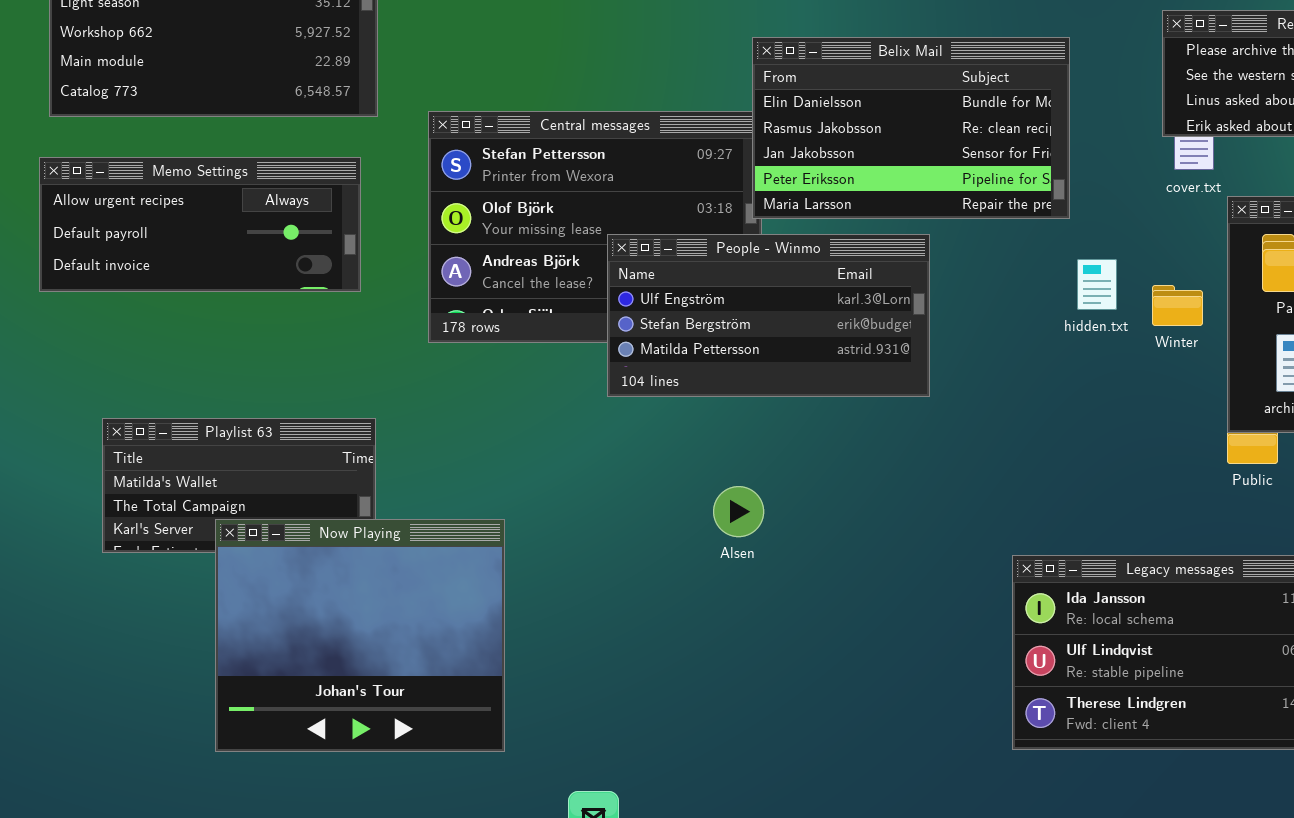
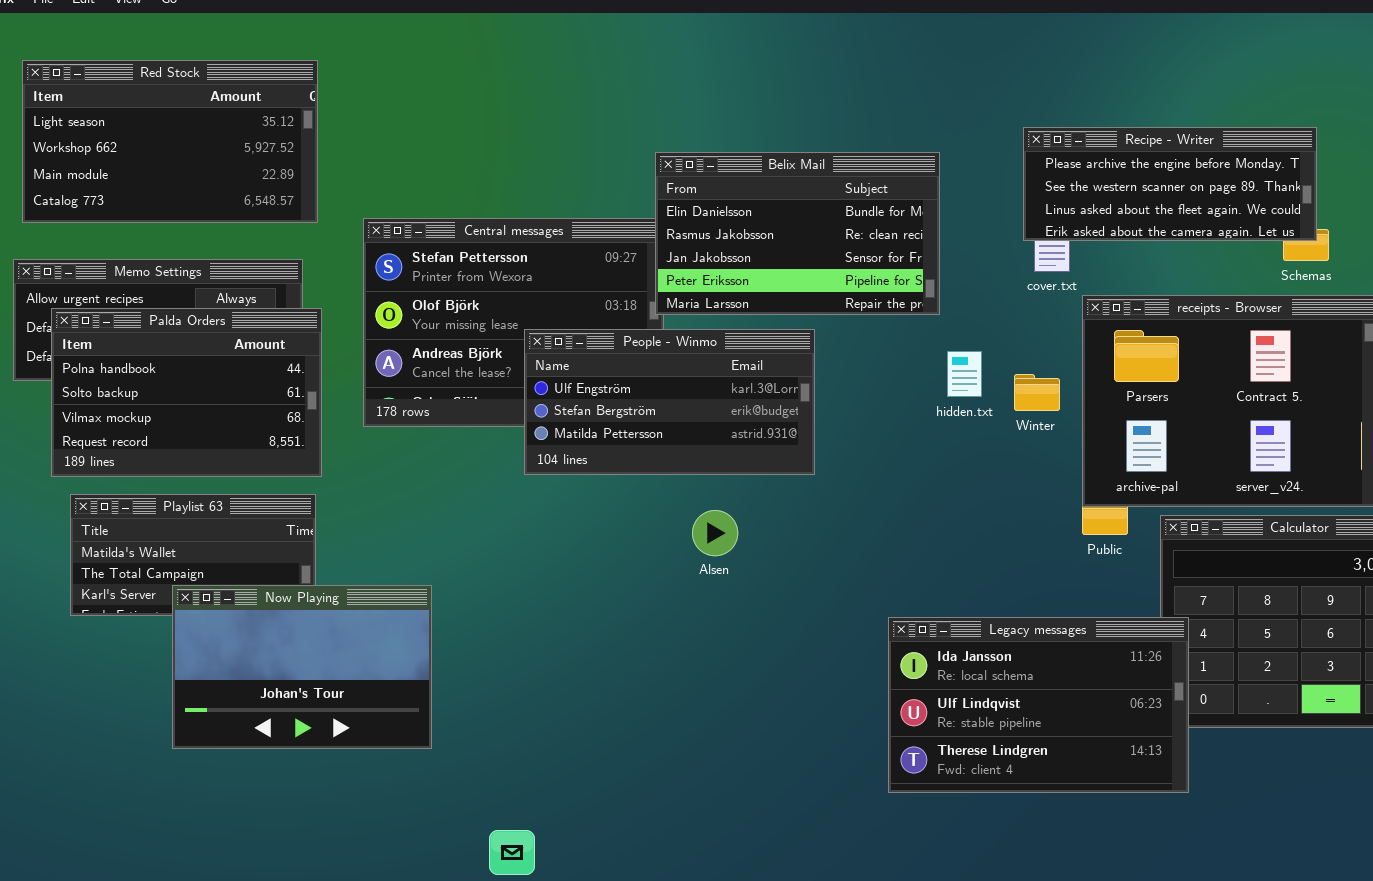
Palda Orders: none -> [51,308,322,477], opened
Alsen: [713,486,764,537] -> [692,510,738,556], moved
Now Playing: [215,519,505,752] -> [172,585,432,749], resized

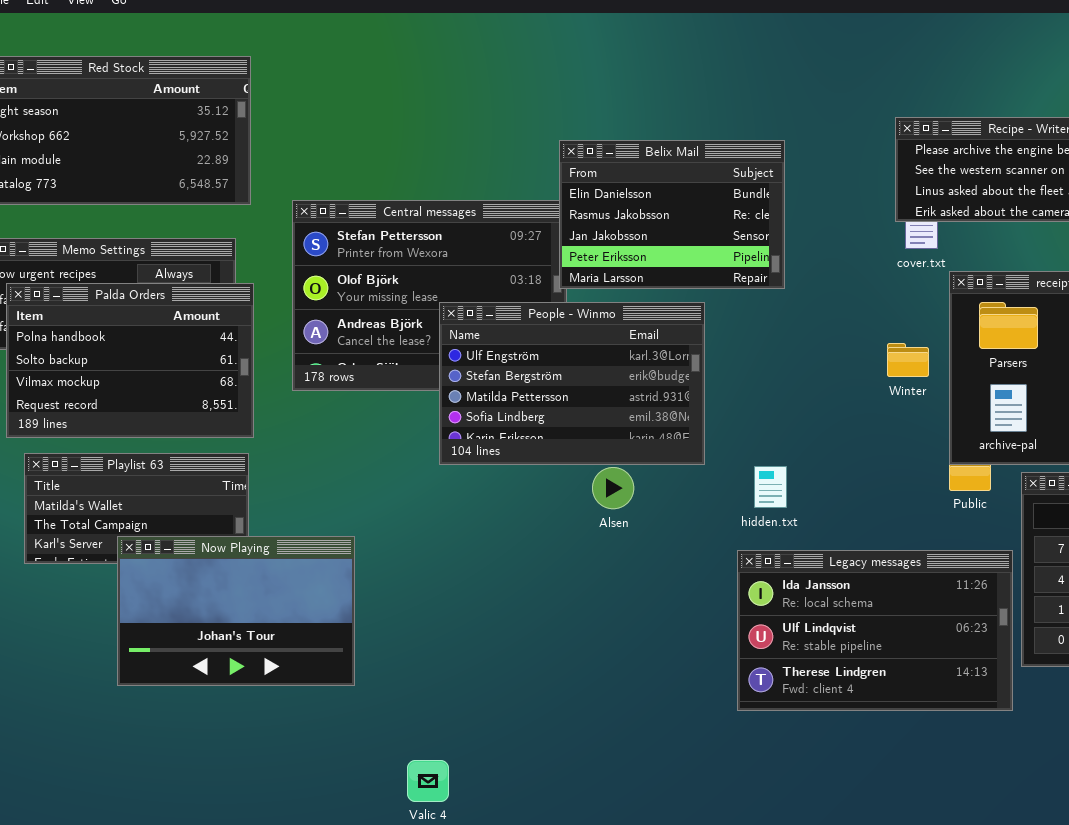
Belix Mail: [655,152,940,315] -> [559,140,785,289], resized
People - Winmo: [524,329,815,475] -> [439,302,705,465], resized
hidden.txt: [947,351,982,397] -> [754,466,787,508], moved
Legacy messages: [888,617,1189,793] -> [737,550,1013,711], moved

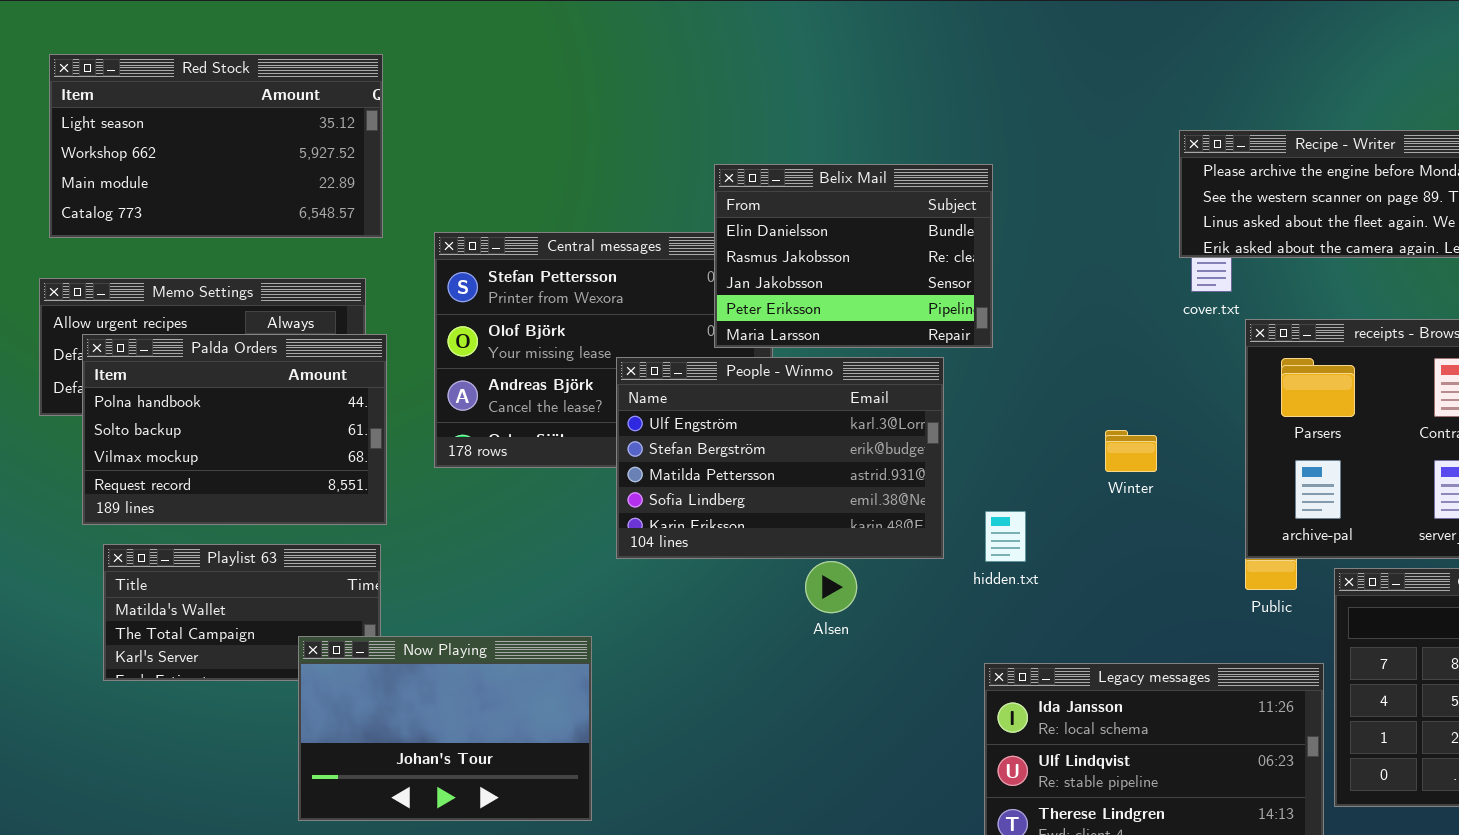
Belix Mail: [559,140,785,289] -> [714,164,993,348], moved
Winter: [887,343,929,377] -> [1105,430,1157,472], moved
hidden.txt: [754,466,787,508] -> [985,511,1026,562], moved
Now Playing: [117,536,355,686] -> [298,636,592,821], moved

